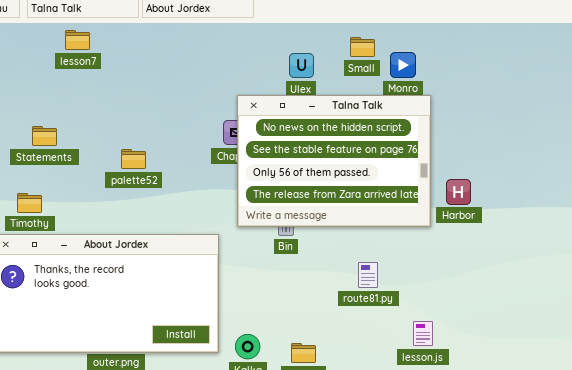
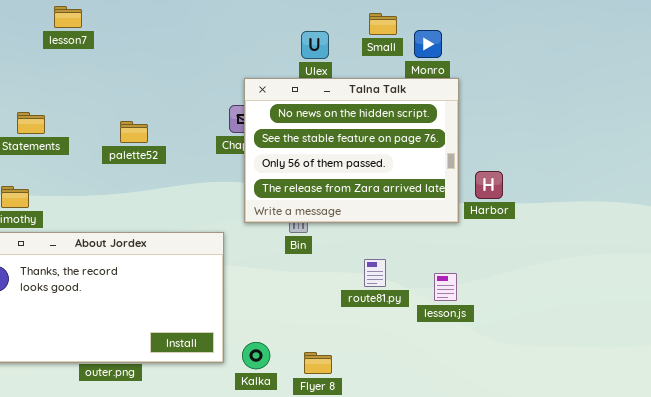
palette52: [121,149,146,169] -> [120,121,148,143], moved
route81.py: [358,262,378,288] -> [364,259,386,287], moved
lesson.js: [413,321,433,346] -> [434,273,457,301], moved

